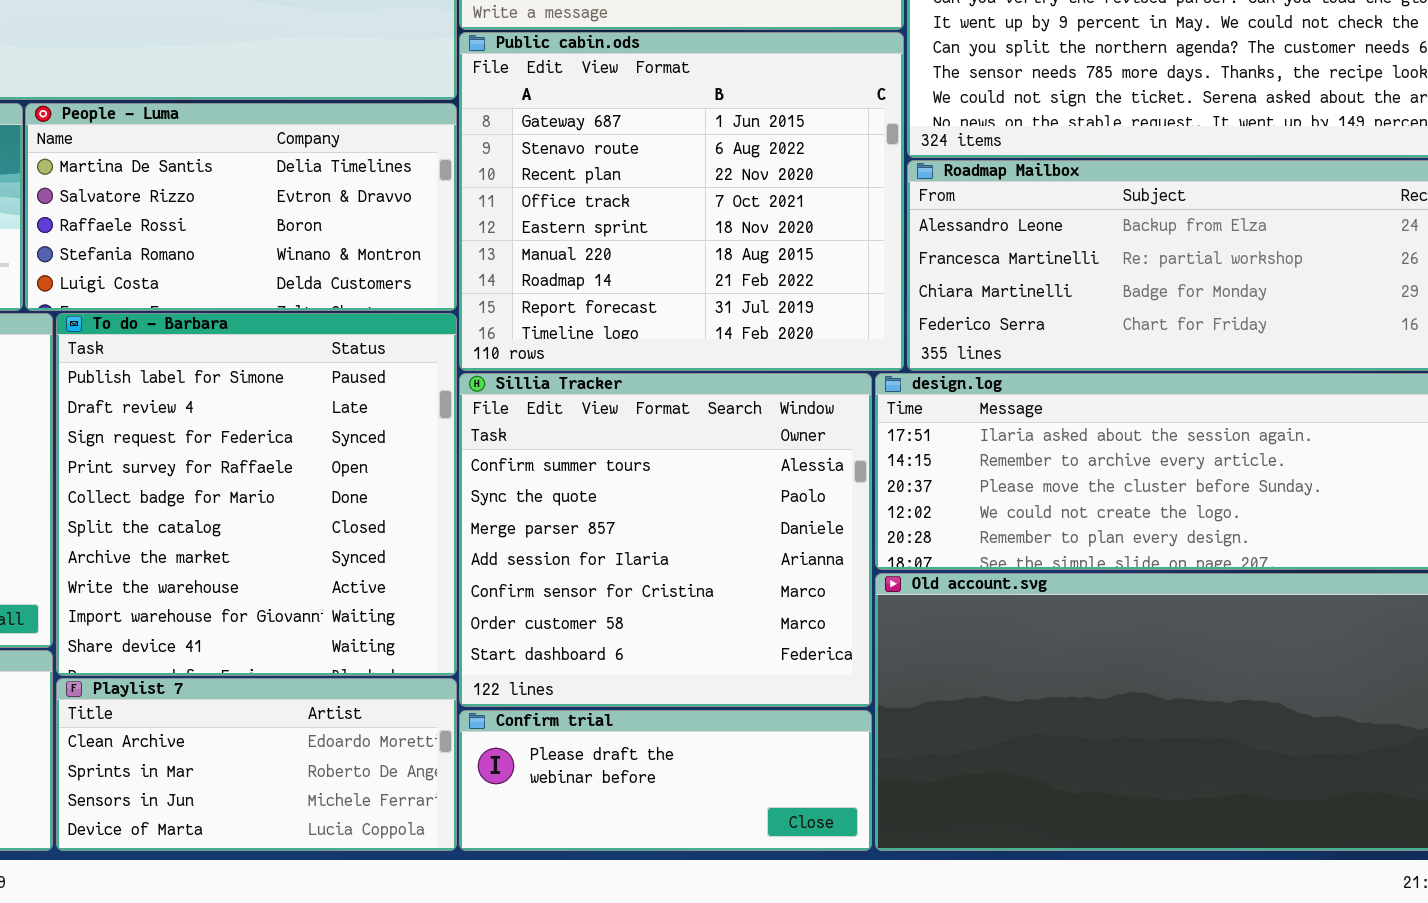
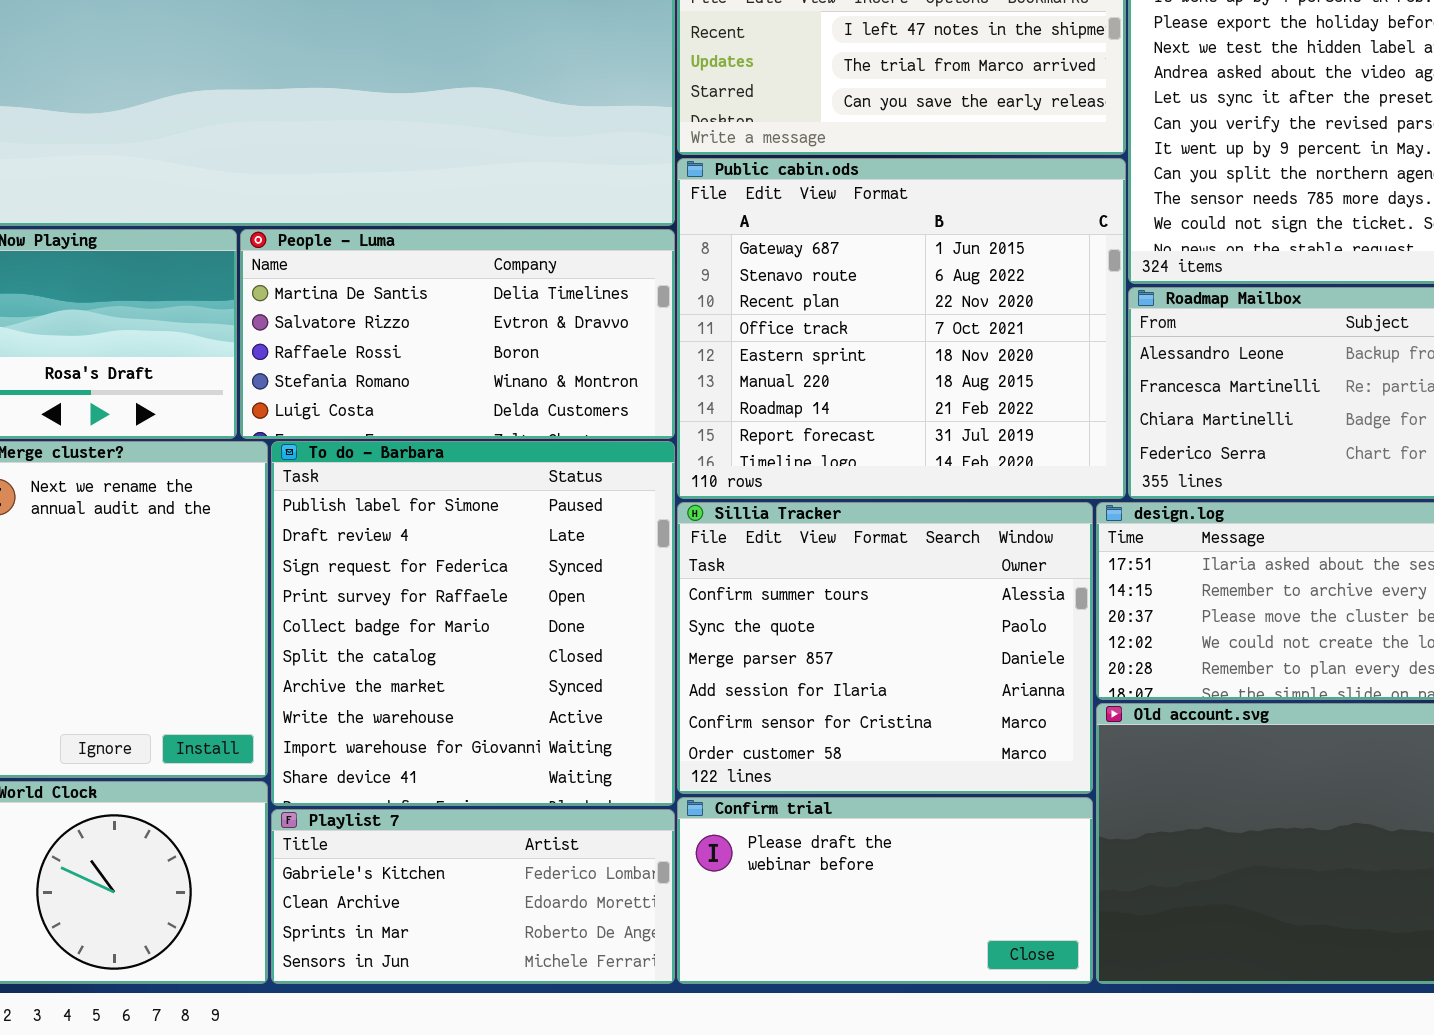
Sillia Tracker: [459,373,872,707] -> [677,502,1093,794], resized
Playlist 7: [56,678,457,851] -> [271,809,675,984], scrolled up 1 row
Confirm trial: [459,710,872,851] -> [677,797,1093,984], resized

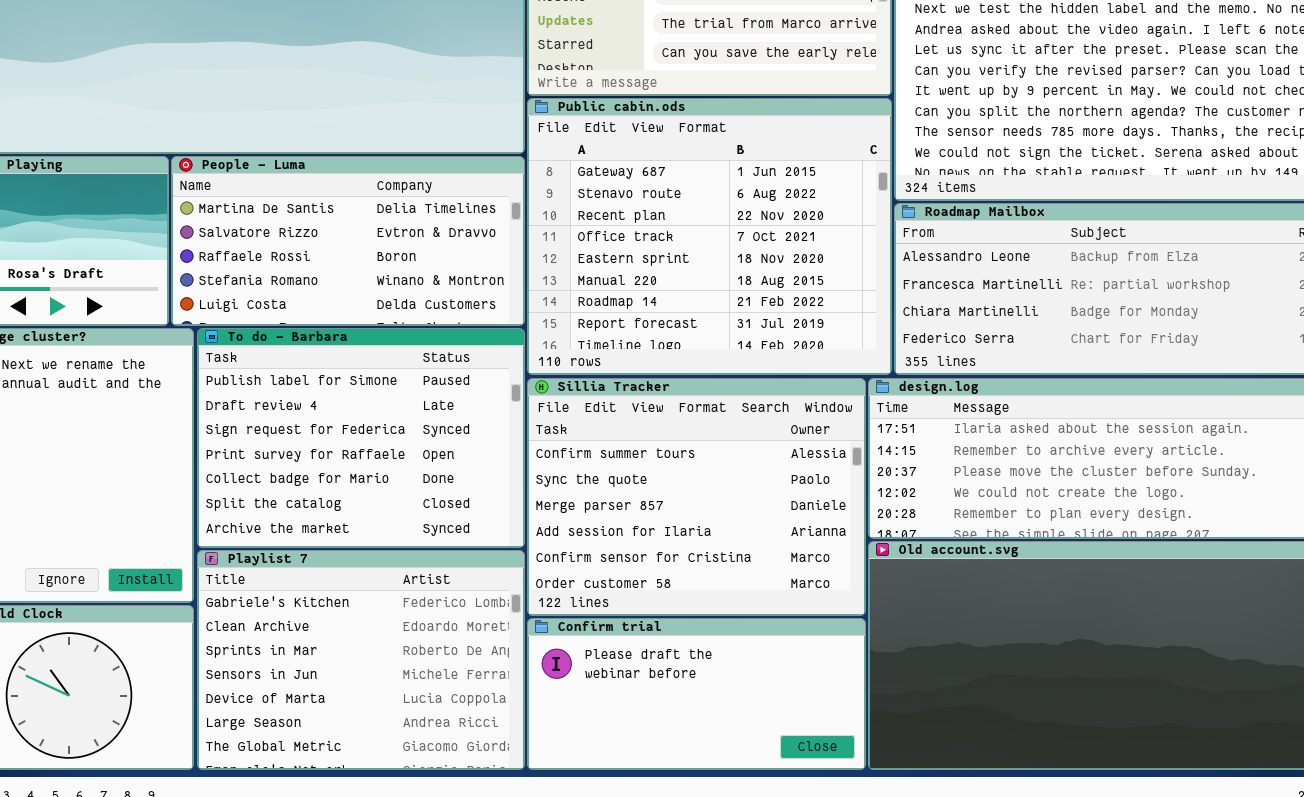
To do - Barbara: [271,441,675,806] -> [197,328,525,548], resized
Playlist 7: [271,809,675,984] -> [197,550,525,770], resized

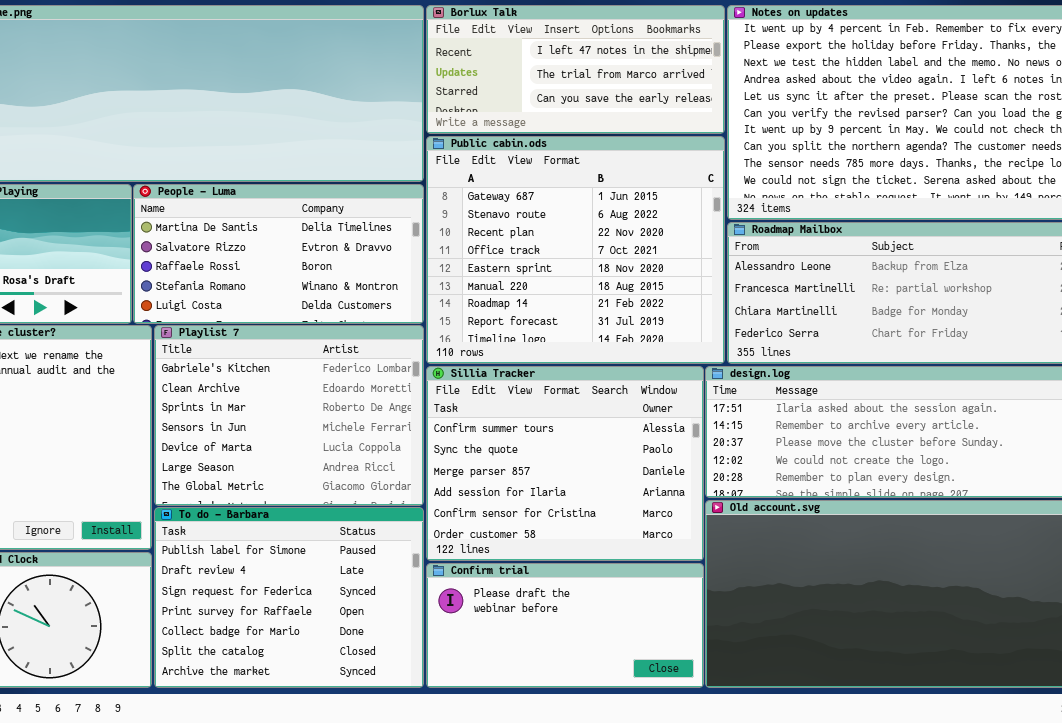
To do - Barbara: [197,328,525,548] -> [154,507,424,688], moved
Playlist 7: [197,550,525,770] -> [154,325,424,506], moved

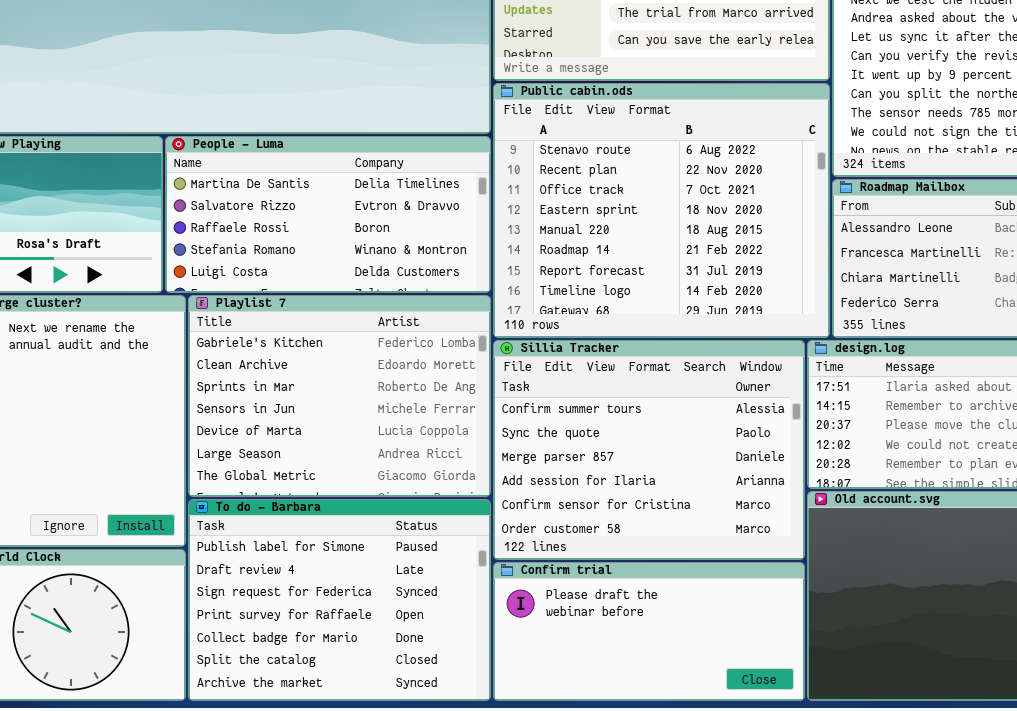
Public cabin.ods: [426,136,725,364] -> [493,83,830,338], scrolled down 1 row

